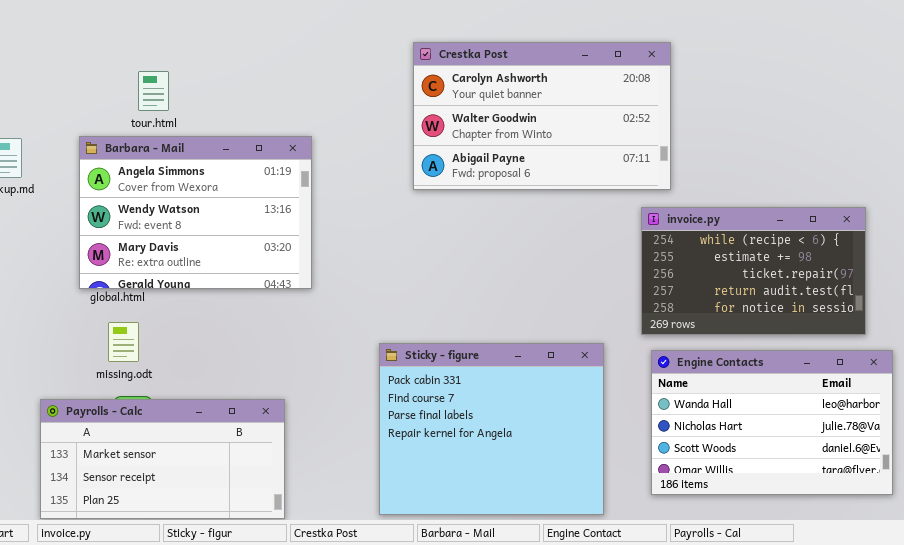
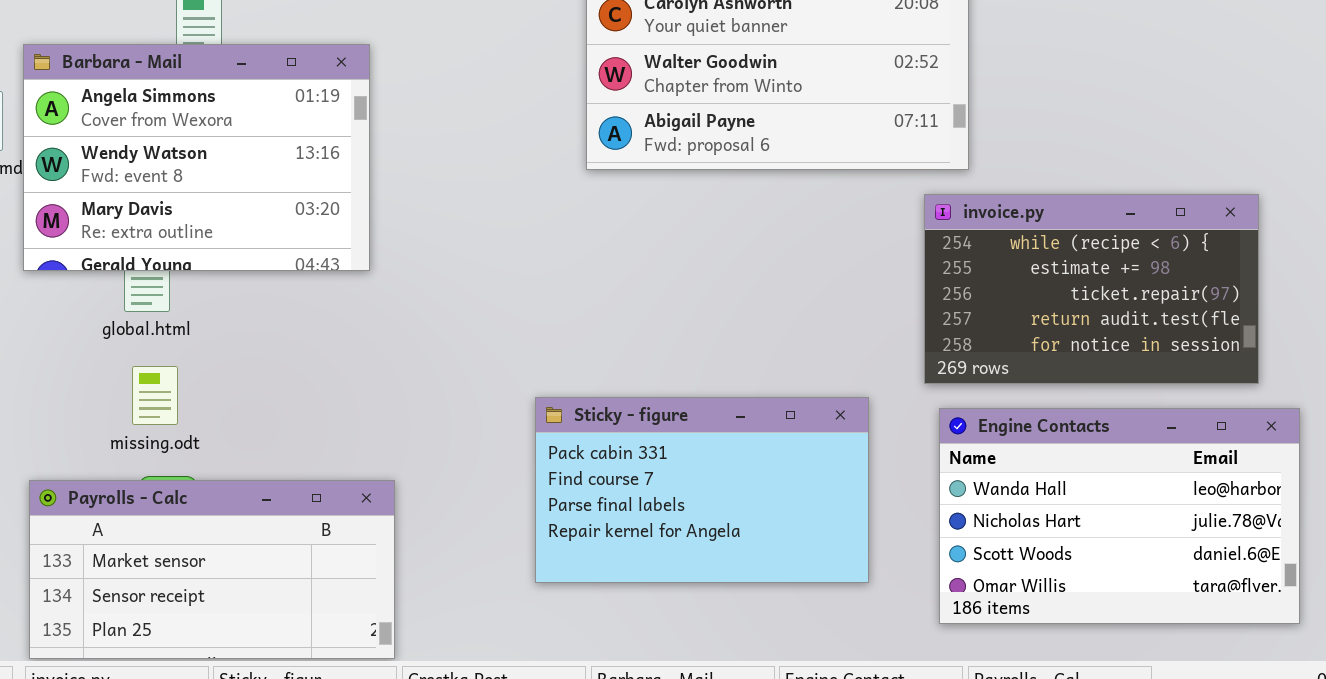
Barbara - Mail: [79,136,312,289] -> [23,44,370,271], moved
Sticky - figure: [379,343,604,515] -> [535,397,869,583], resized

